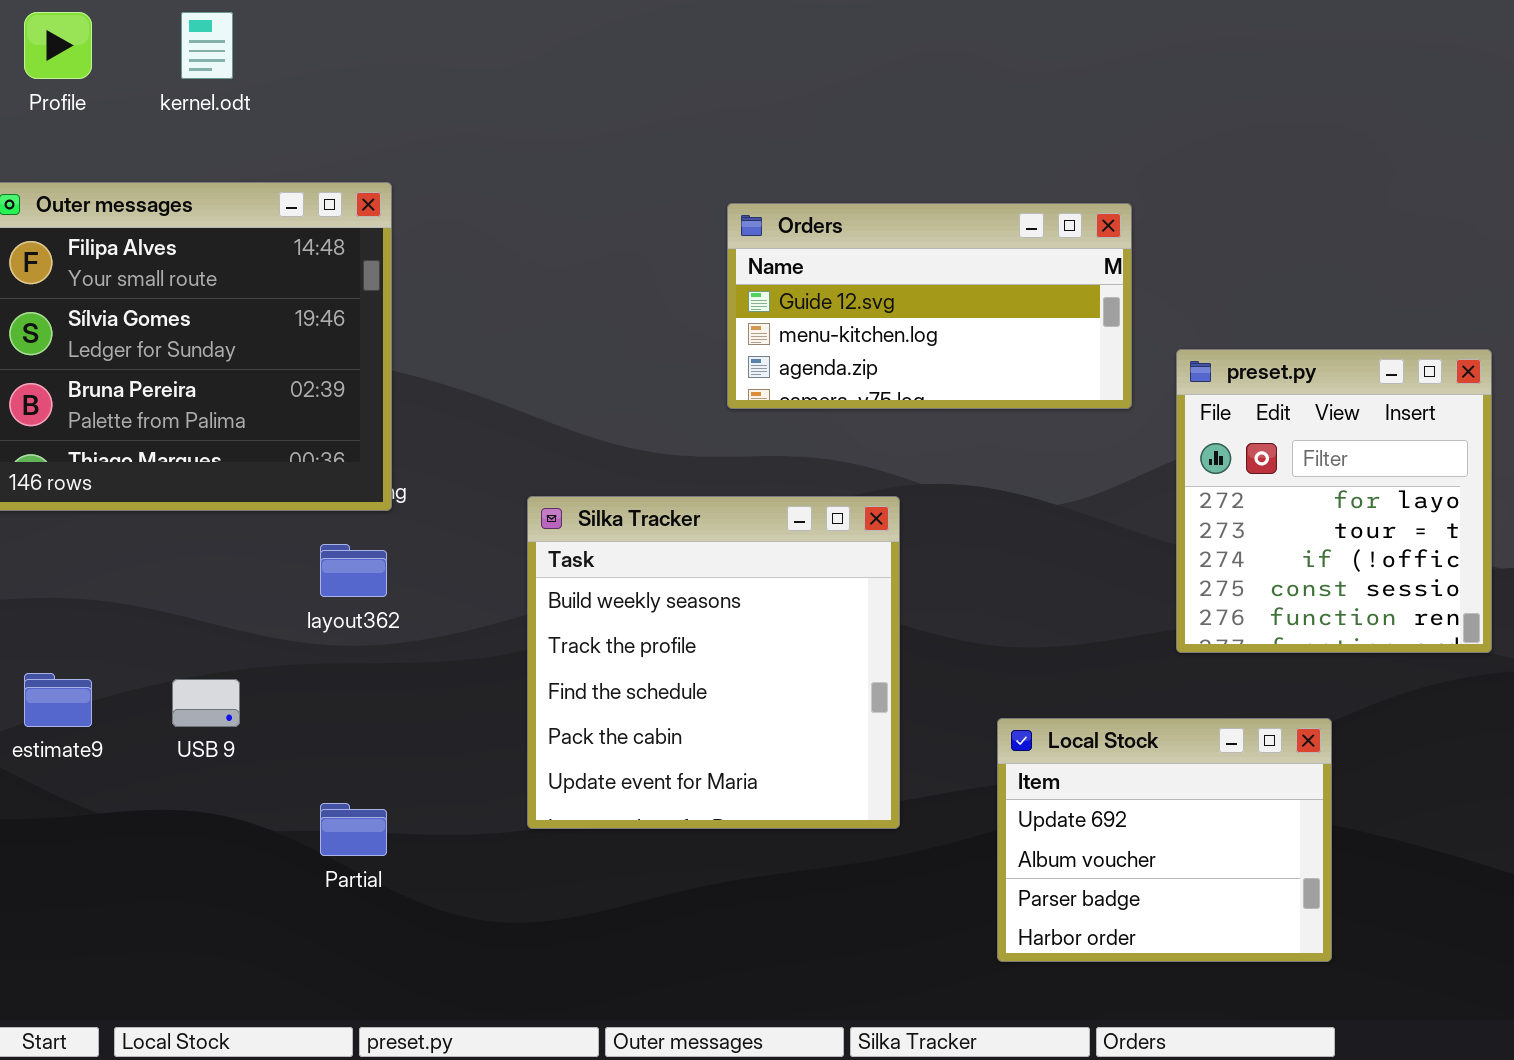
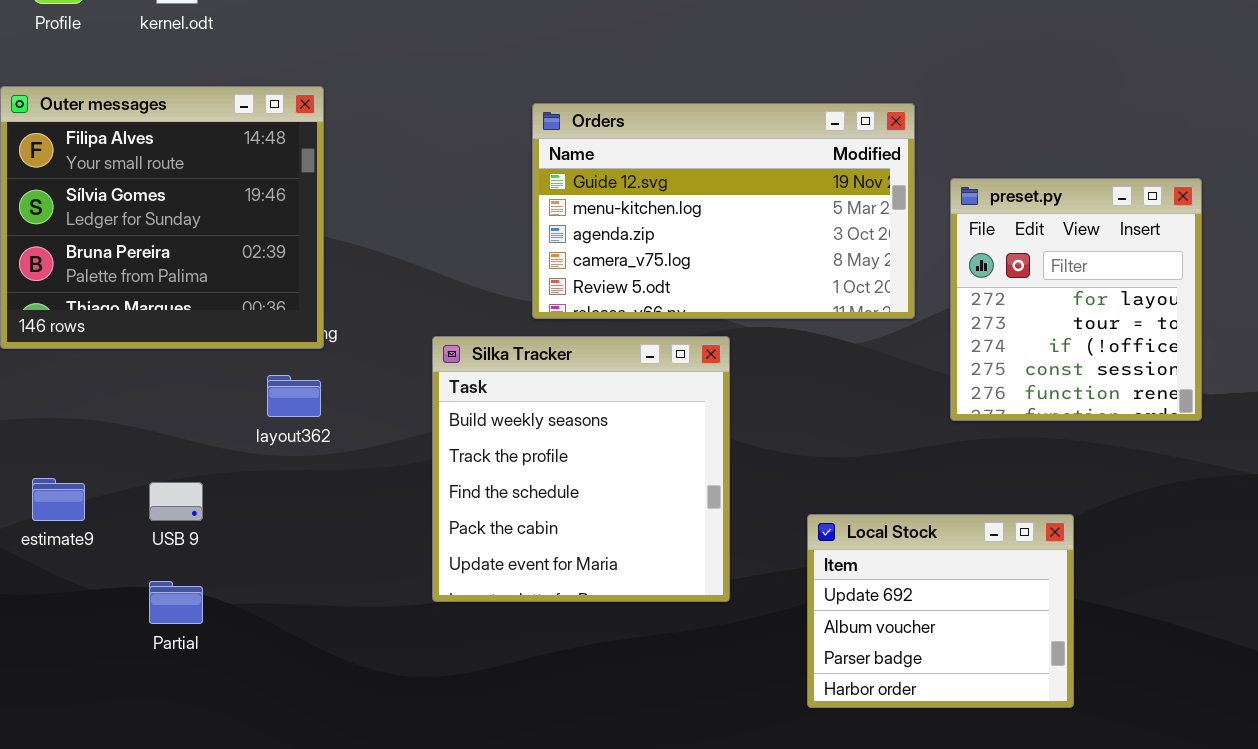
Orders: [727,203,1132,409] -> [532,103,915,319], resized
preset.py: [1176,349,1492,653] -> [950,178,1202,421], moved
Partial: [320,803,387,856] -> [149,581,203,624], moved

